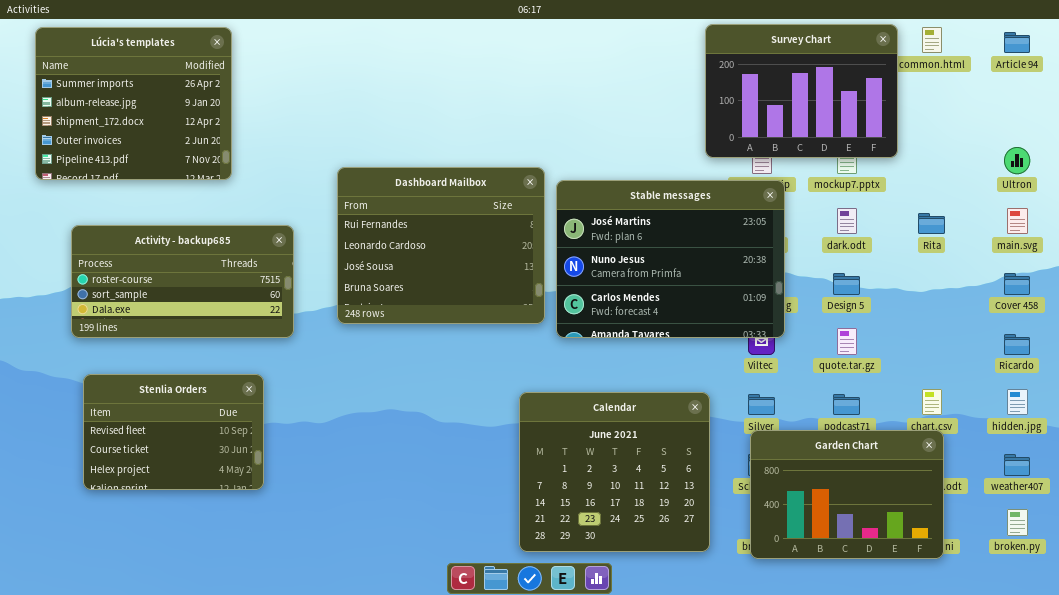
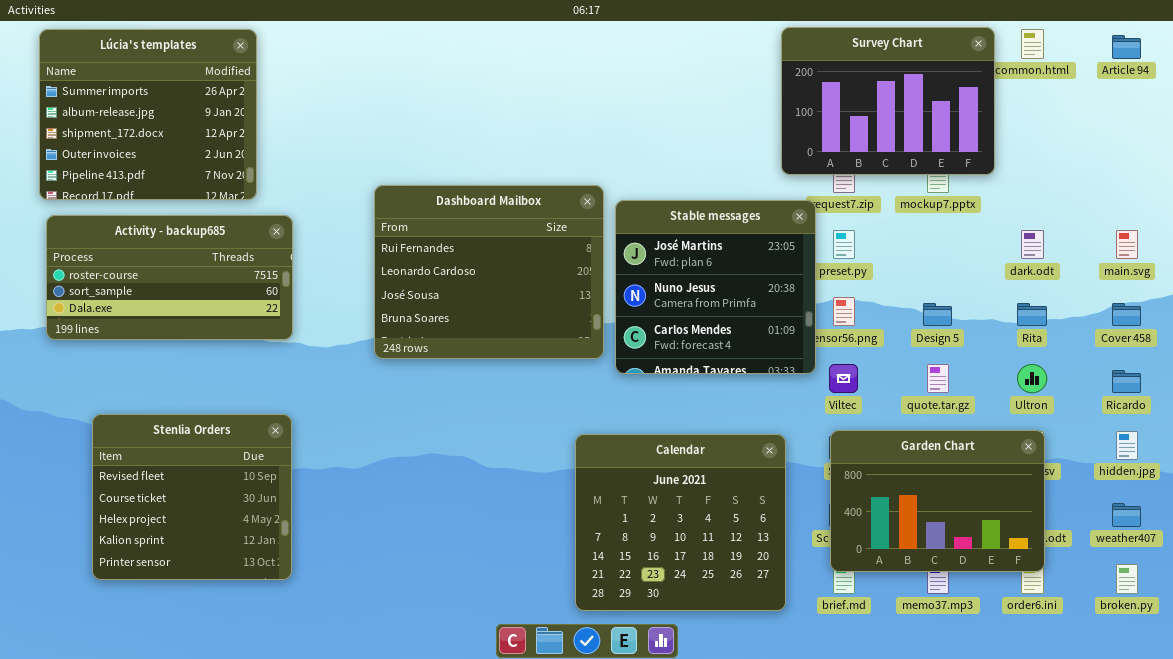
Ultron: [1004,147,1030,174] -> [1017,364,1047,393], moved
Stable messages: [556,180,785,338] -> [615,200,816,374], resized
dark.odt: [837,208,857,234] -> [1021,230,1044,259], moved
Rita: [918,213,945,234] -> [1017,303,1047,326], moved
Activity - backup685: [71,225,294,338] -> [46,215,293,340], moved
Stenlia Orders: [83,374,264,490] -> [92,414,292,580], resized
Garden Chart: [750,430,944,559] -> [830,430,1045,572], moved

